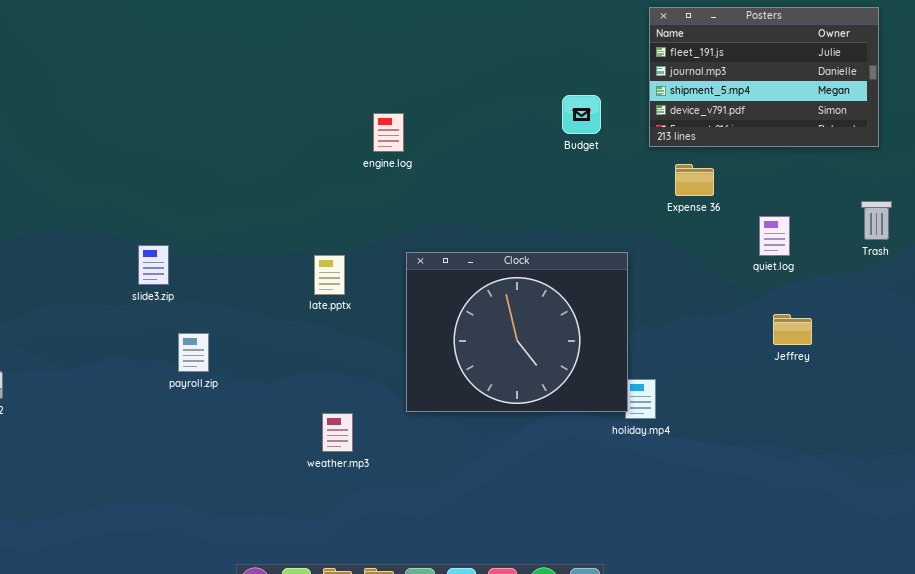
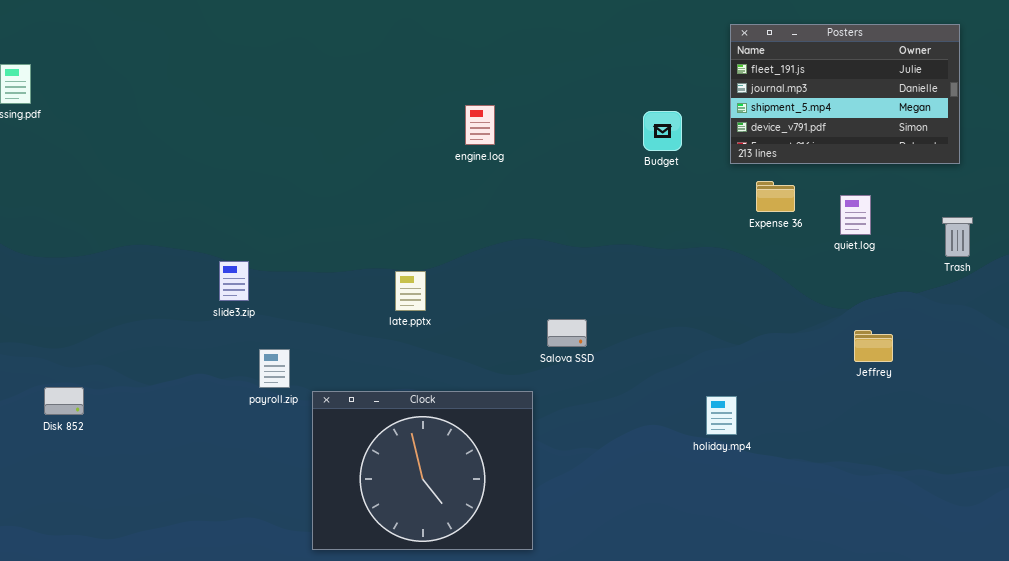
engine.log: [373,113,404,152] -> [465,105,495,145], moved
quiet.log: [759,216,790,256] -> [840,195,871,235], moved
Clock: [406,252,628,412] -> [312,391,533,550], moved

